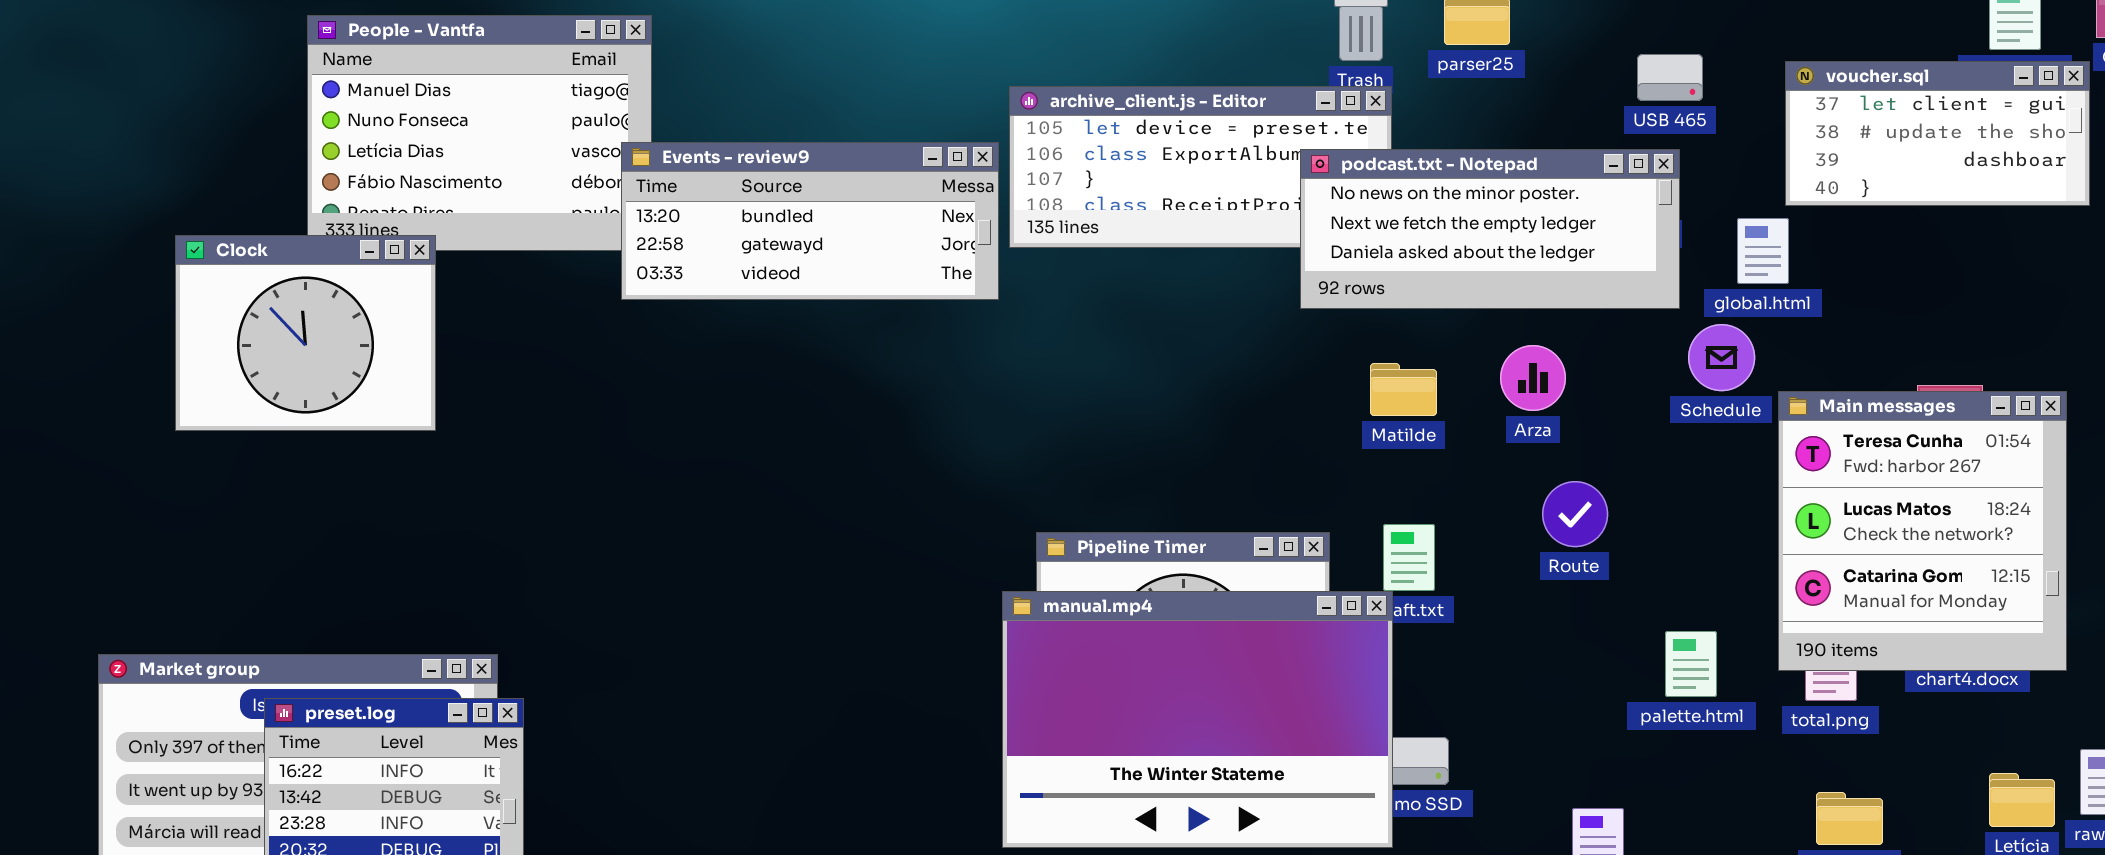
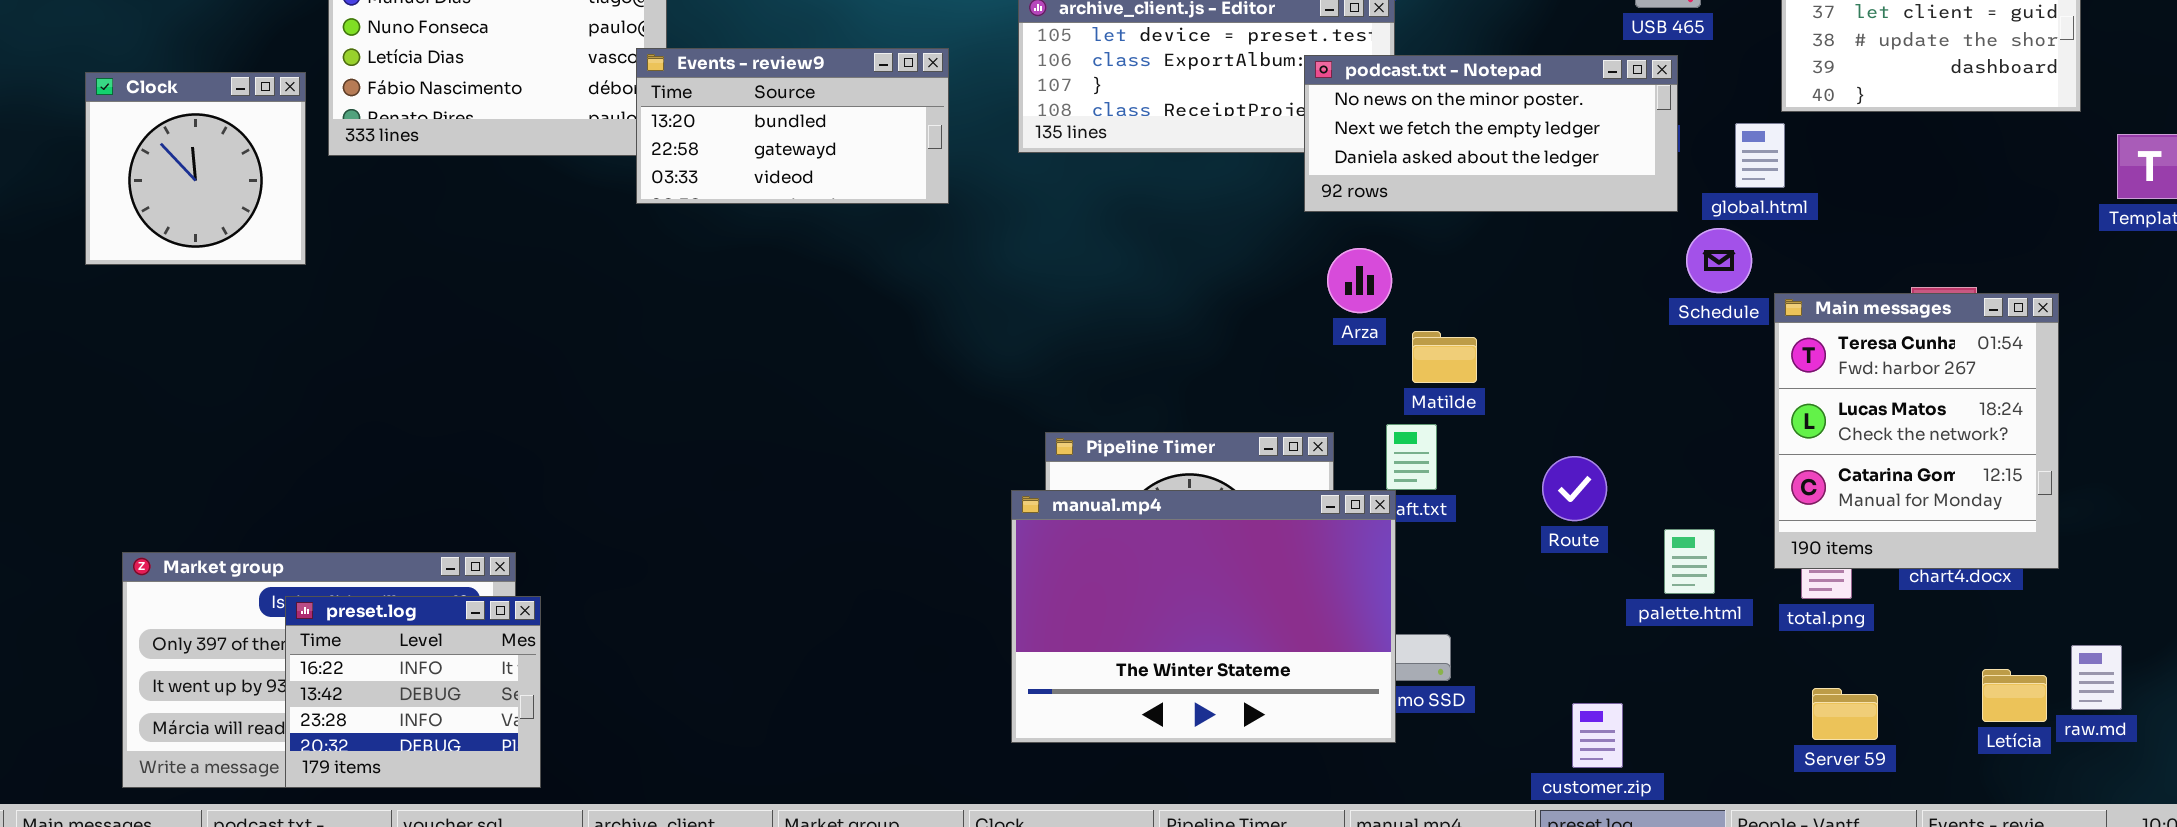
Events - review9: [621,142,999,300] -> [636,48,949,204], resized
Clock: [175,235,436,431] -> [85,72,306,265], moved, resized
Arza: [1500,345,1566,411] -> [1327,248,1392,313], moved
Matilde: [1370,363,1437,416] -> [1412,331,1477,383], moved
Route: [1542,481,1608,547] -> [1542,456,1607,521], moved

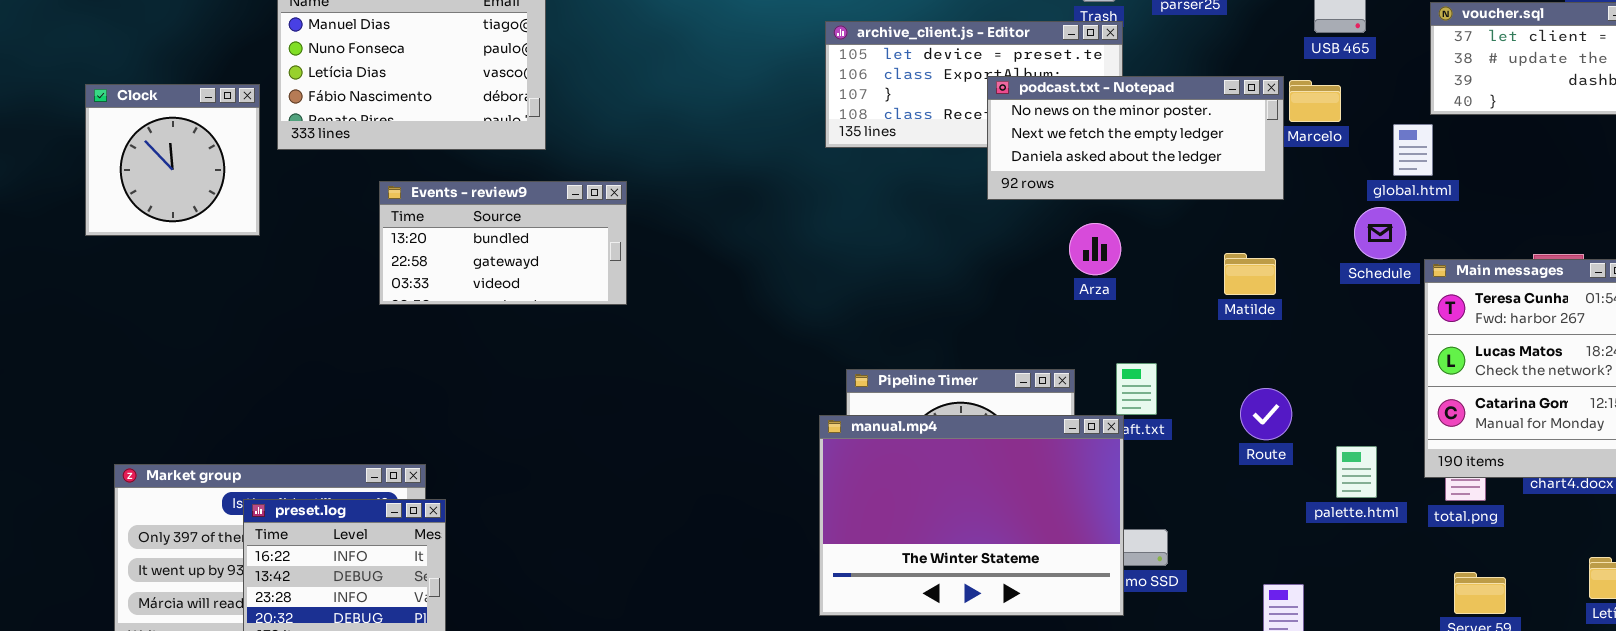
Events - review9: [636,48,949,204] -> [379,181,627,305], moved
podcast.txt - Notepad: [1304,55,1678,212] -> [987,76,1284,200], moved
Matilde: [1412,331,1477,383] -> [1224,253,1276,295], moved

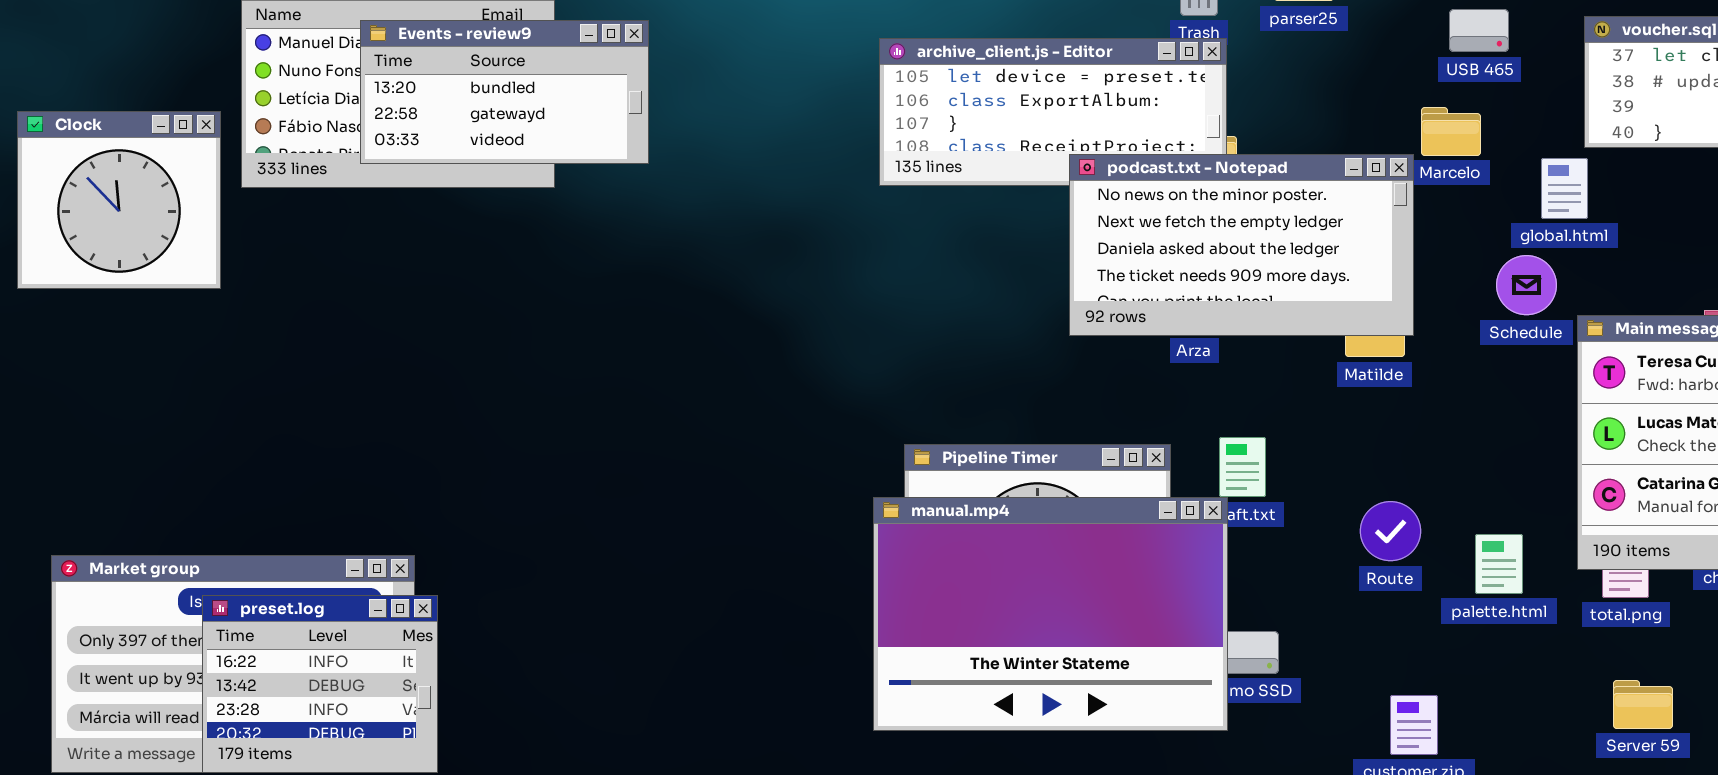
podcast.txt - Notepad: [987,76,1284,200] -> [1069,154,1414,336], moved, resized
Events - review9: [379,181,627,305] -> [360,20,649,164], moved
Route: [1240,388,1292,440] -> [1360,501,1421,561], moved

